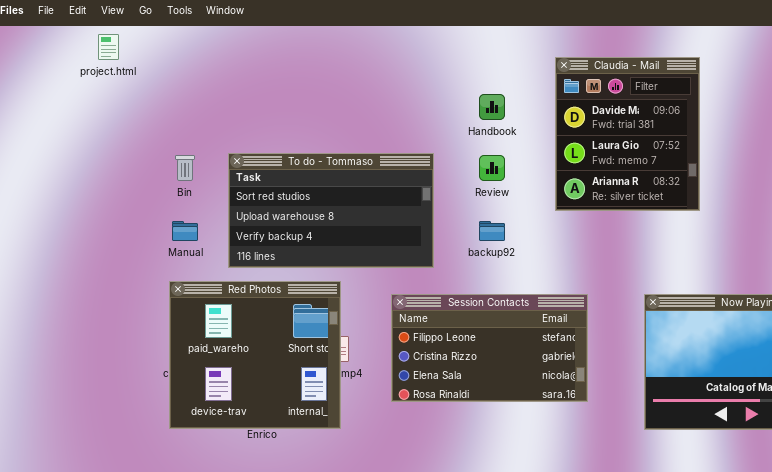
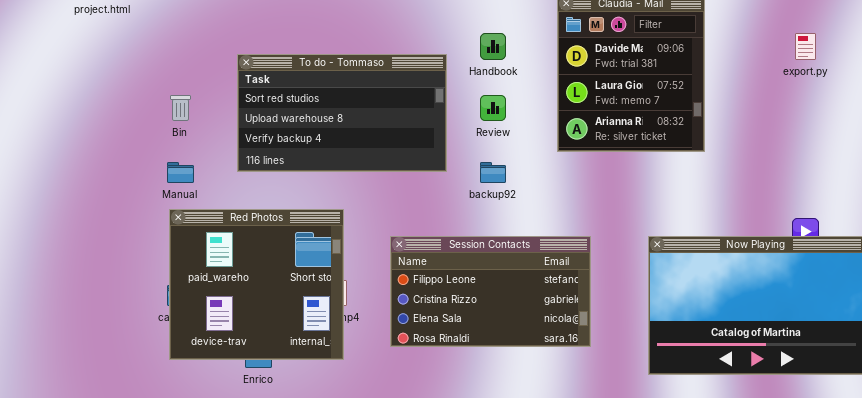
To do - Tommaso: [228,153,434,268] -> [237,54,447,172], moved
Red Photos: [169,281,341,429] -> [169,209,344,360], moved

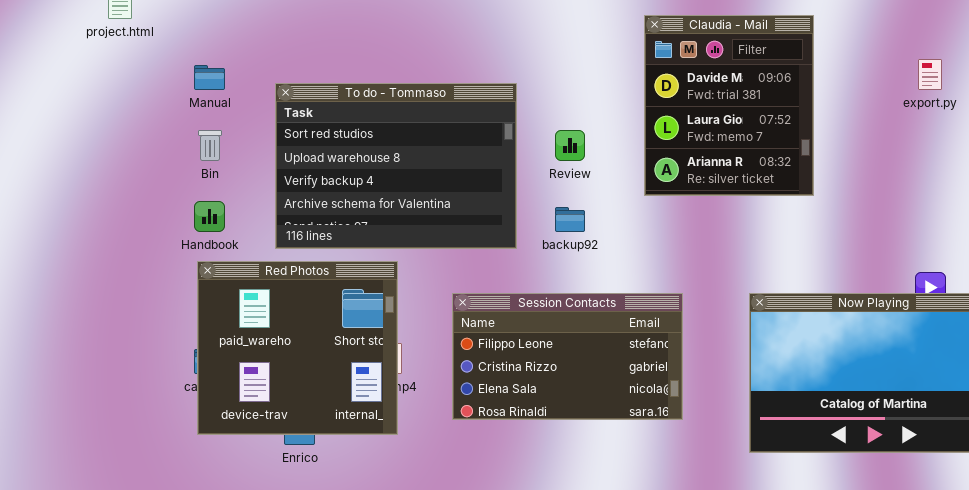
Handbook: [480,33,506,60] -> [194,201,225,232], moved
To do - Tommaso: [237,54,447,172] -> [275,83,517,249], resized
Manual: [167,162,194,183] -> [194,65,225,90], moved

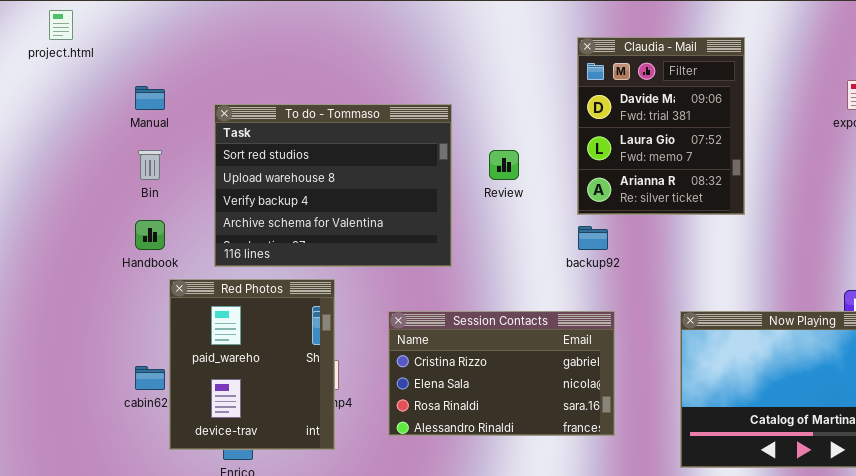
backup92: [555,207,585,232] -> [578,226,608,250], moved
Red Photos: [197,261,398,435] -> [169,279,335,450], resized
Session Contacts: [452,293,683,420] -> [388,311,615,436], scrolled down 1 row

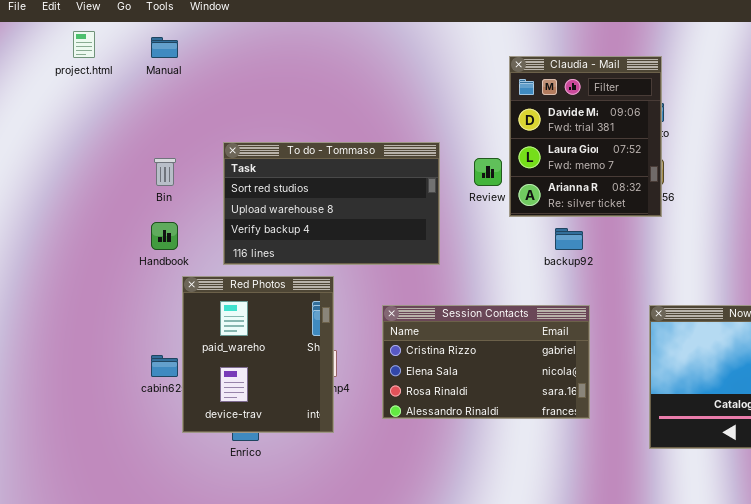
Claudia - Mail: [577,37,745,215] -> [509,56,662,217], moved
Manual: [135,86,165,110] -> [151,37,178,58], moved
To do - Tommaso: [214,104,452,267] -> [223,142,440,265], resized

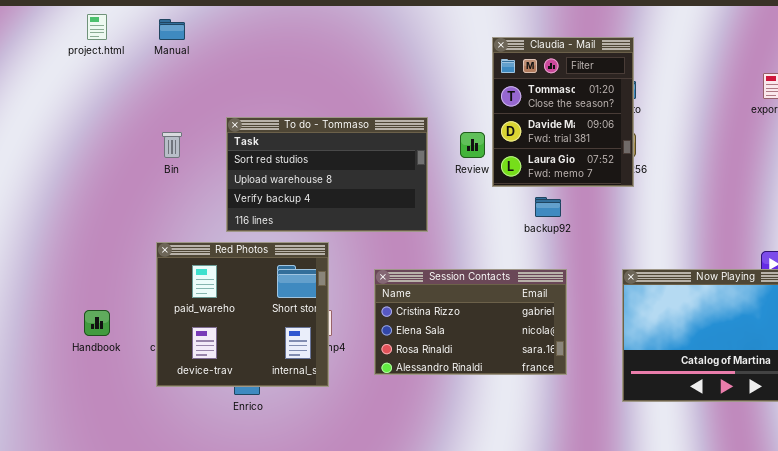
Claudia - Mail: [509,56,662,217] -> [492,37,634,187], scrolled up 1 row
Handbook: [151,222,178,250] -> [84,310,110,336], moved
Red Photos: [182,276,334,433] -> [156,242,329,387], resized

